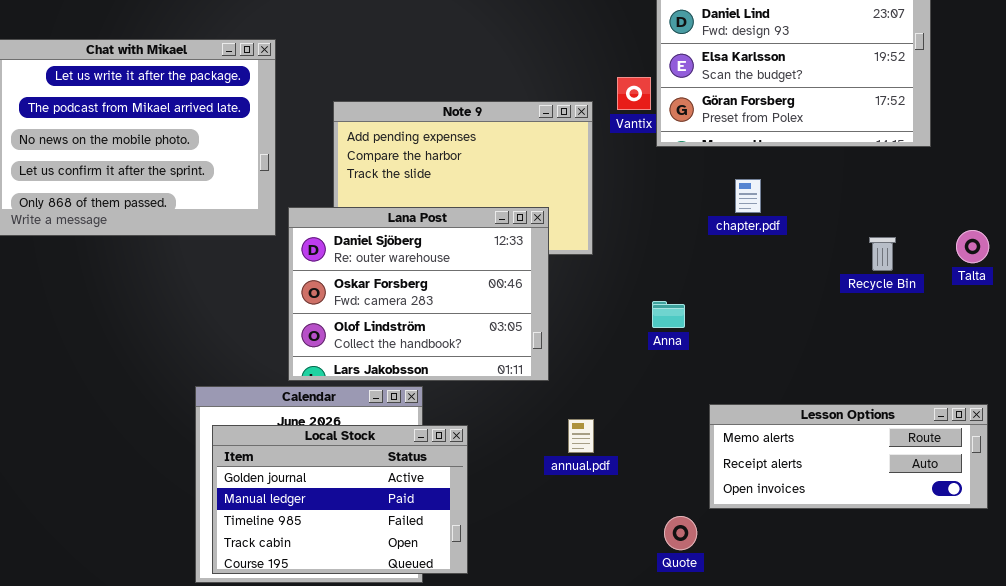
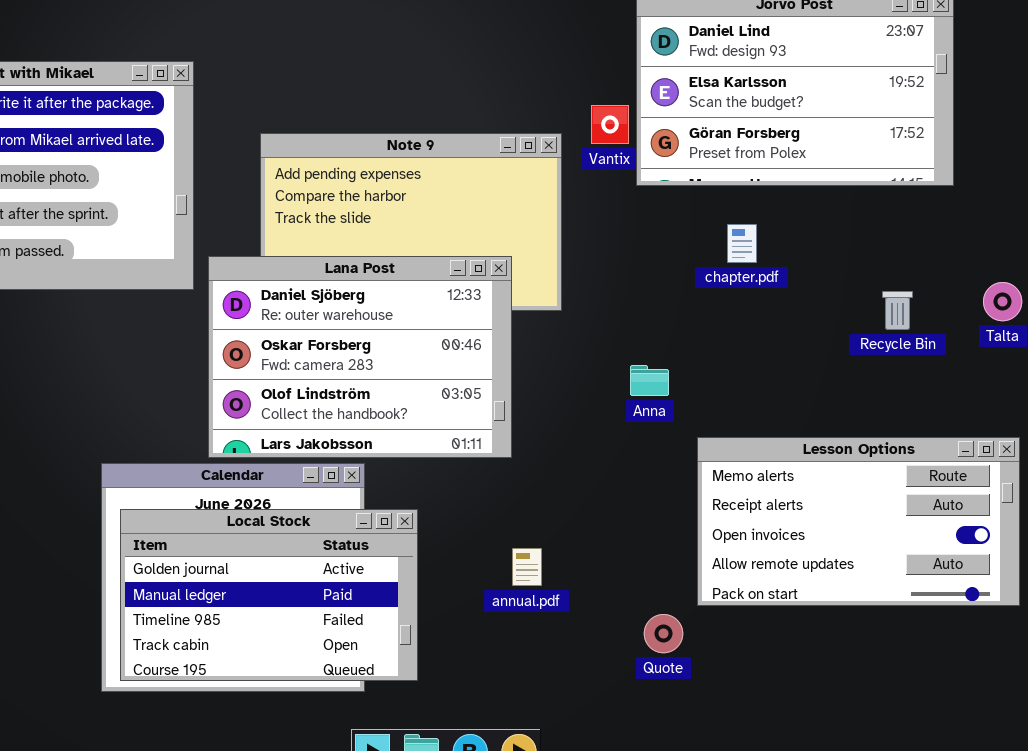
Lesson Options: [709,404,988,509] -> [697,437,1020,606], resized
annual.pdf: [568,419,594,453] -> [512,548,542,586], moved

